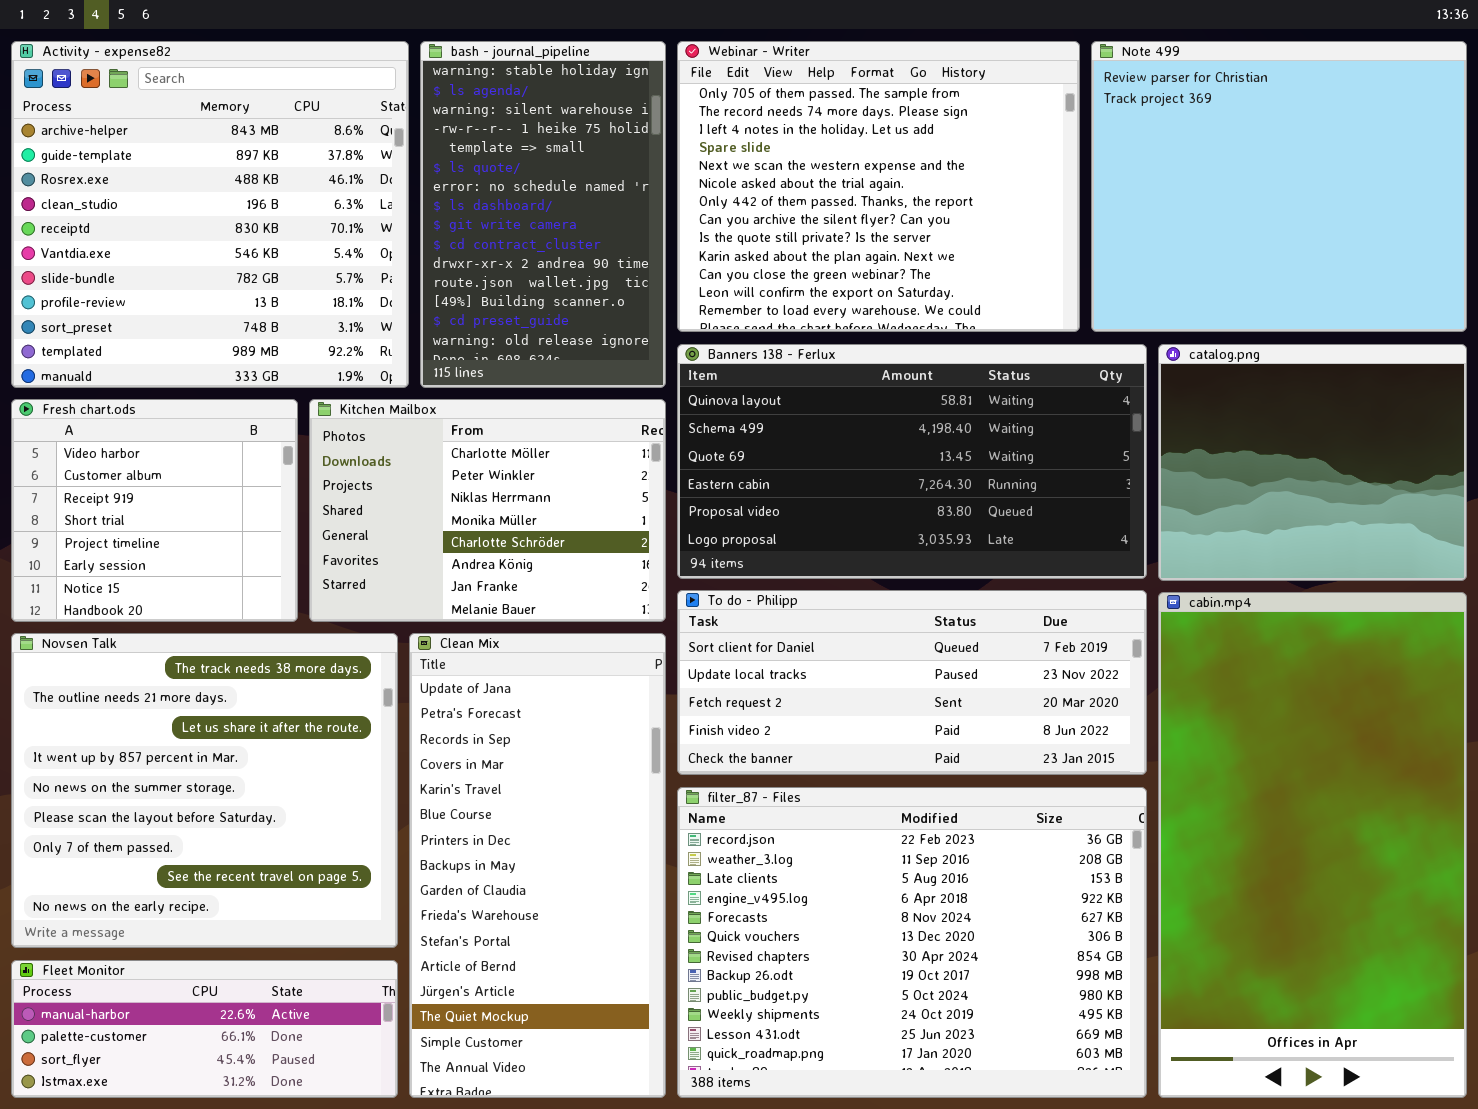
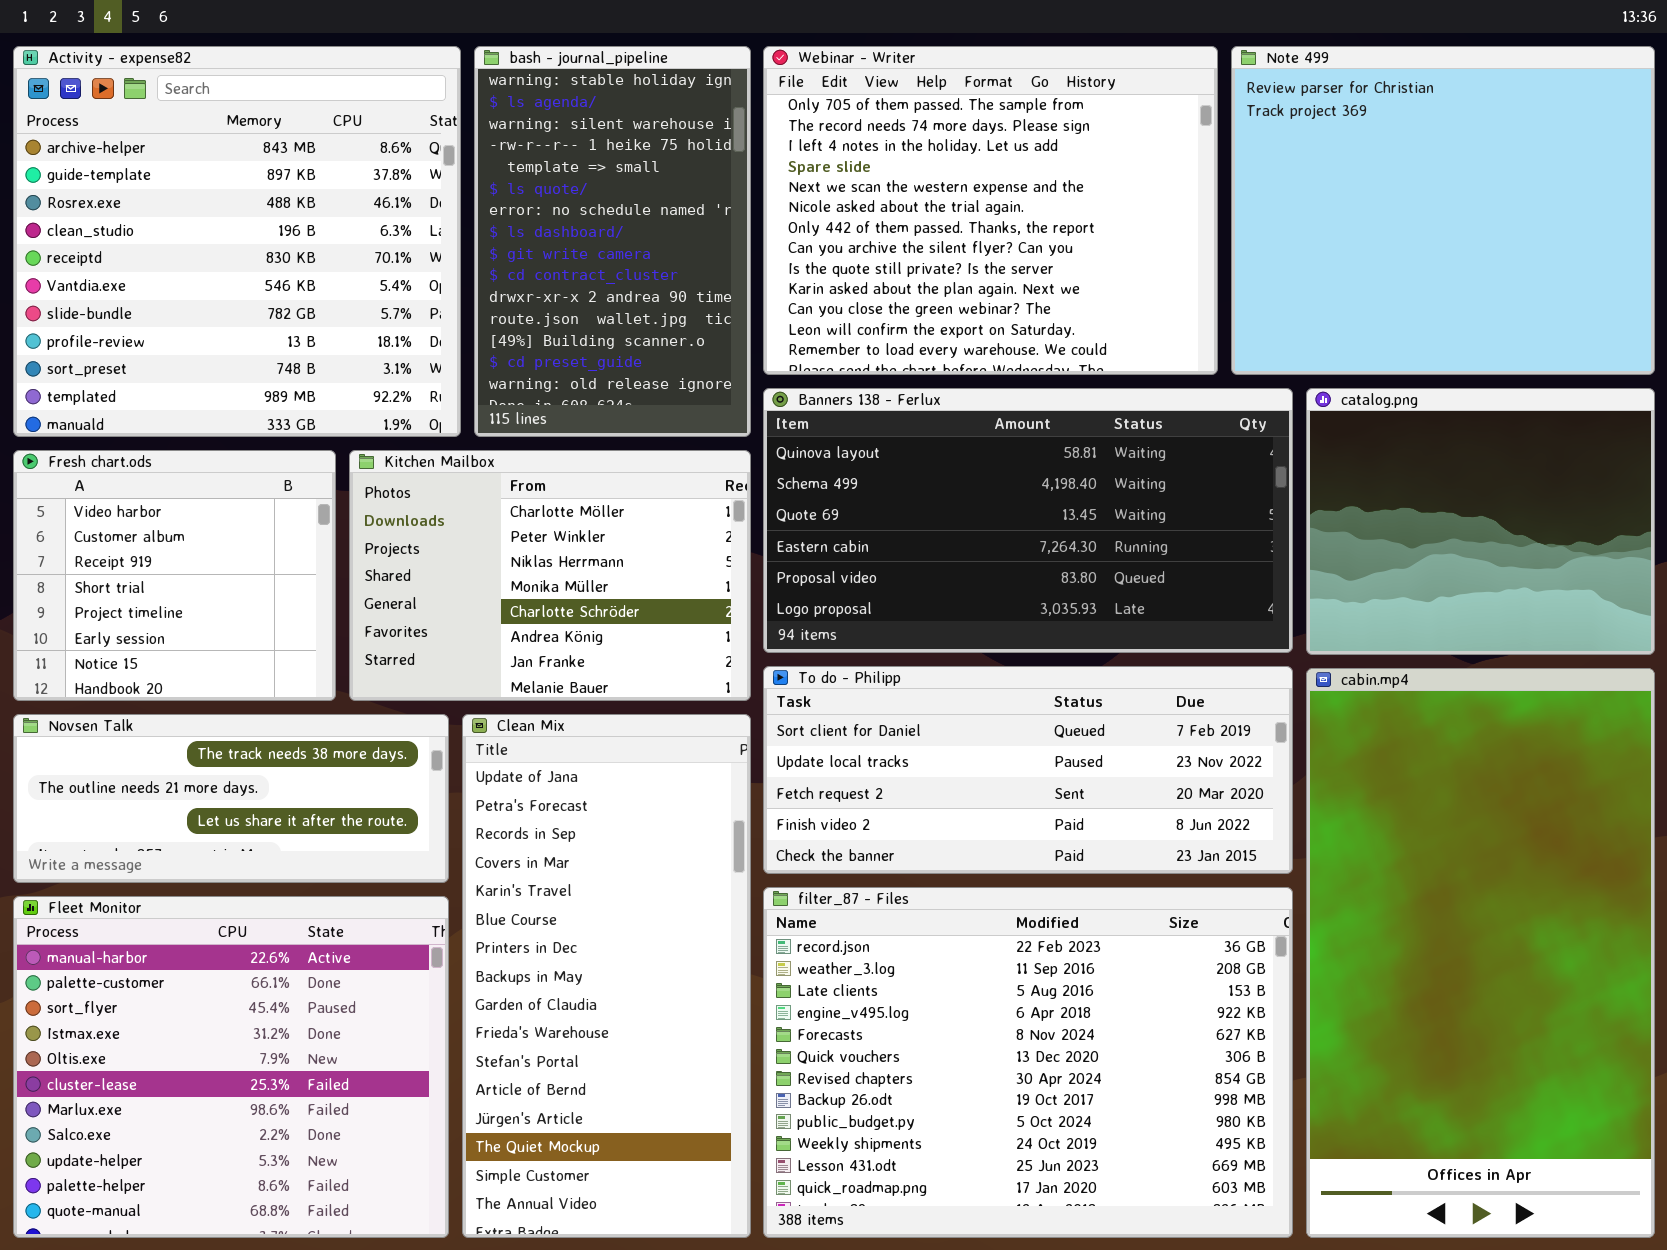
Novsen Talk: [11,633,398,948] -> [13,714,449,883], resized
Fleet Monitor: [11,960,398,1098] -> [13,896,449,1238], resized

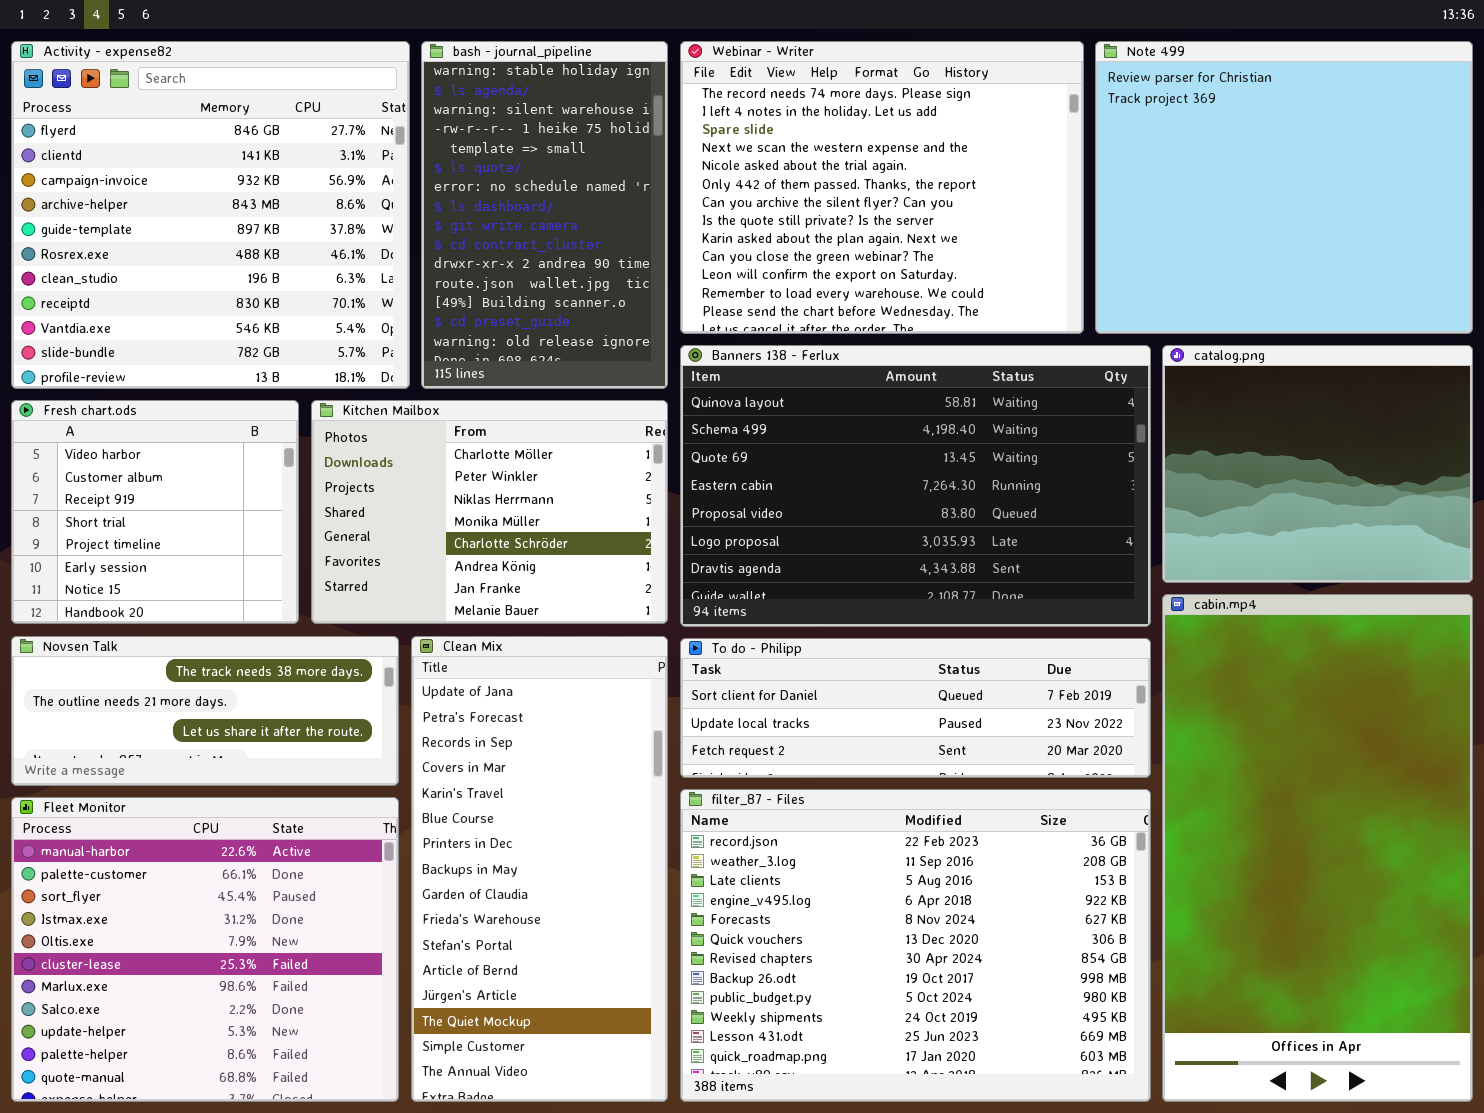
Activity - expense82: [13,46,461,437] -> [11,41,410,389], scrolled up 3 rows
Webinar - Writer: [763,46,1218,375] -> [680,41,1084,334], scrolled down 1 row
Banners 138 - Ferlux: [763,388,1293,653] -> [680,345,1151,627], resized
To do - Philipp: [763,666,1293,874] -> [680,638,1151,778], resized

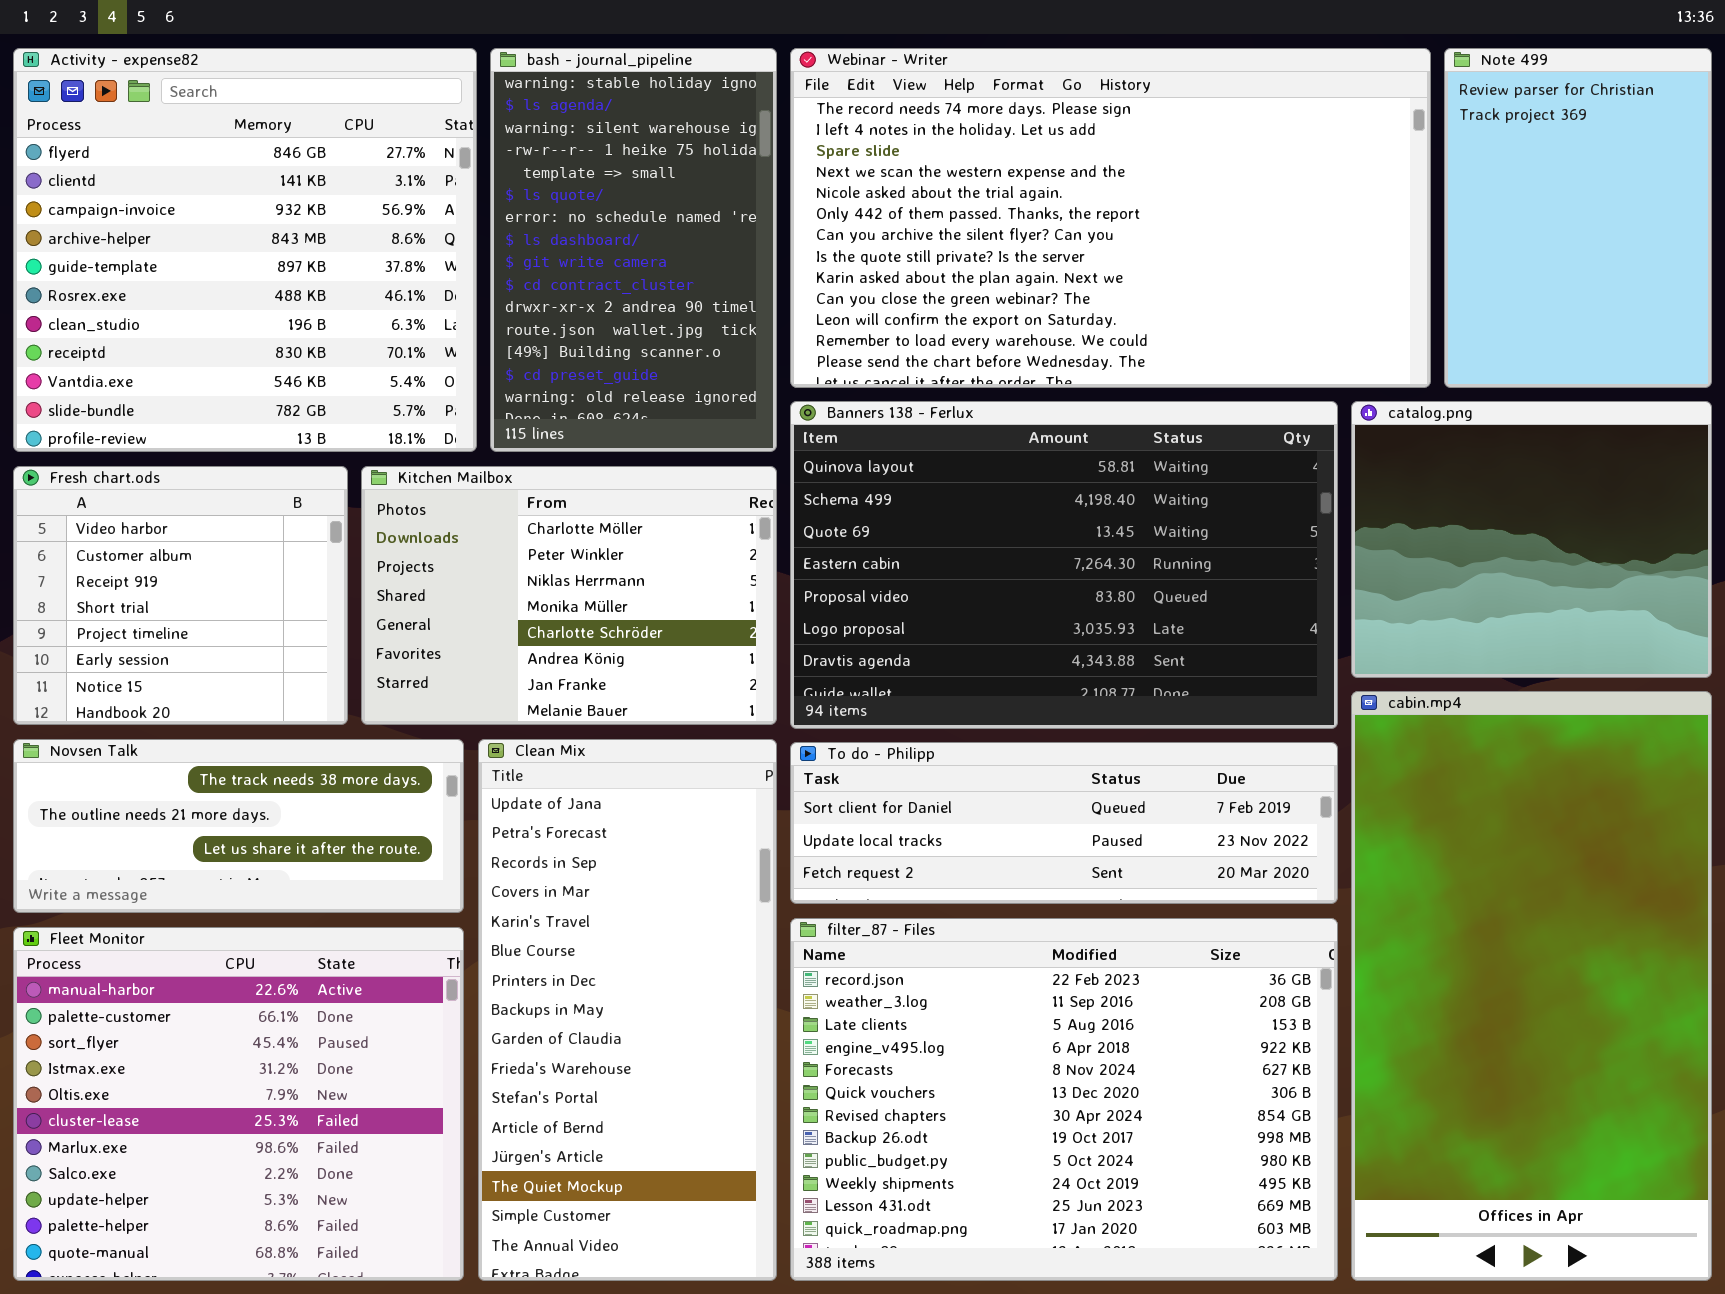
Webinar - Writer: [680,41,1084,334] -> [790,48,1431,388], resized
Note 499: [1095,41,1473,334] -> [1444,48,1712,388], resized

